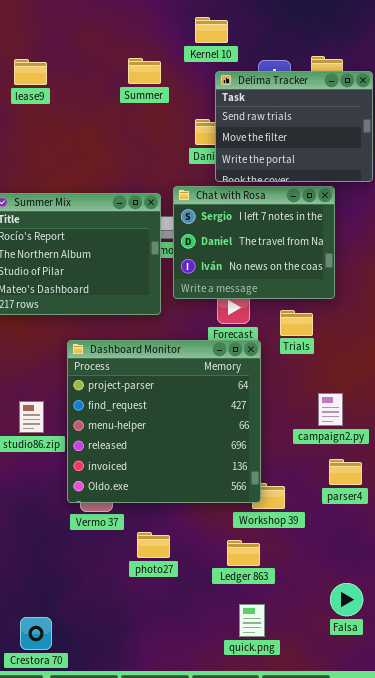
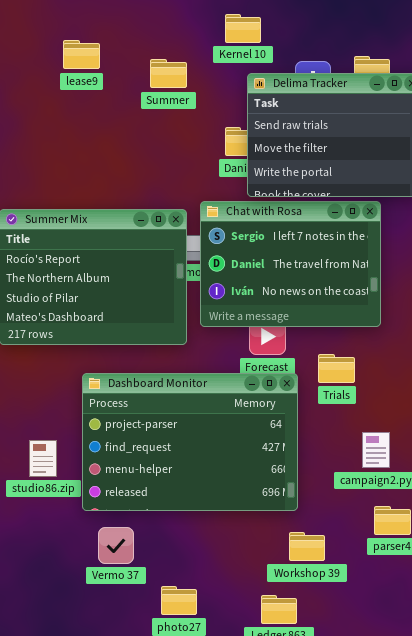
lease9: [14,59,47,85] -> [63,40,100,69], moved
Trials: [280,310,313,336] -> [318,354,355,383], moved
Dashboard Monitor: [67,340,261,503] -> [82,373,298,511], resized

